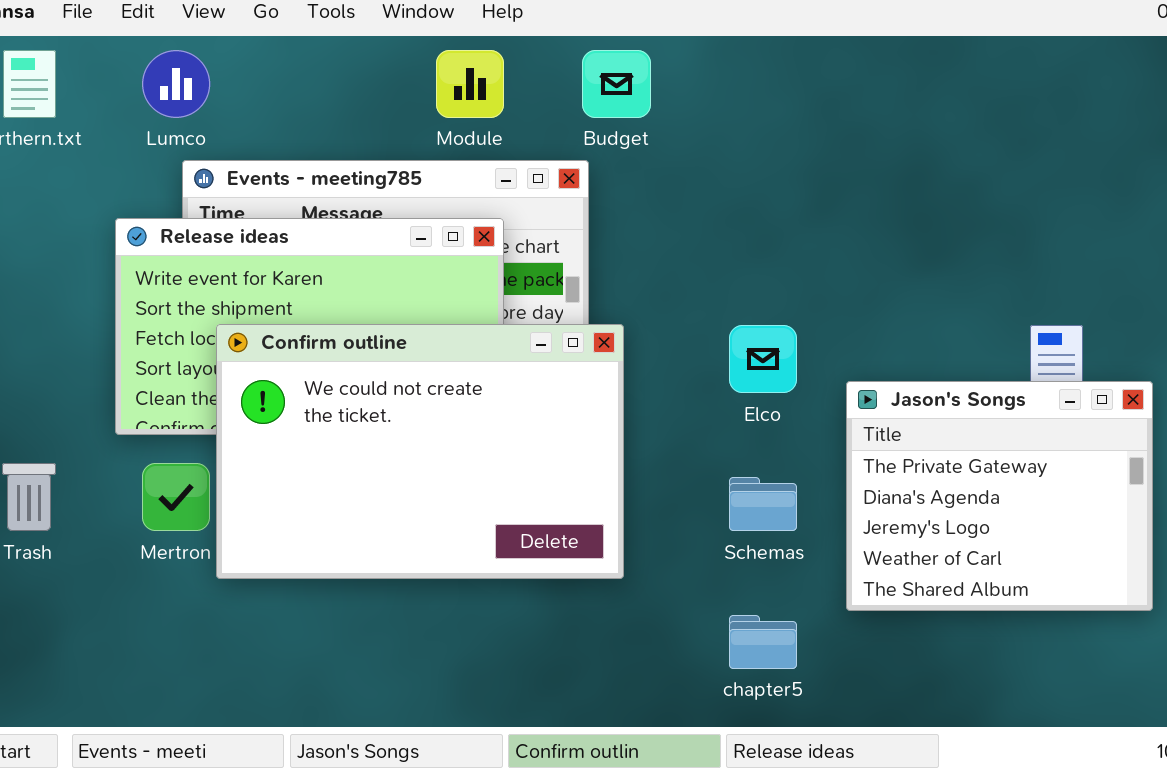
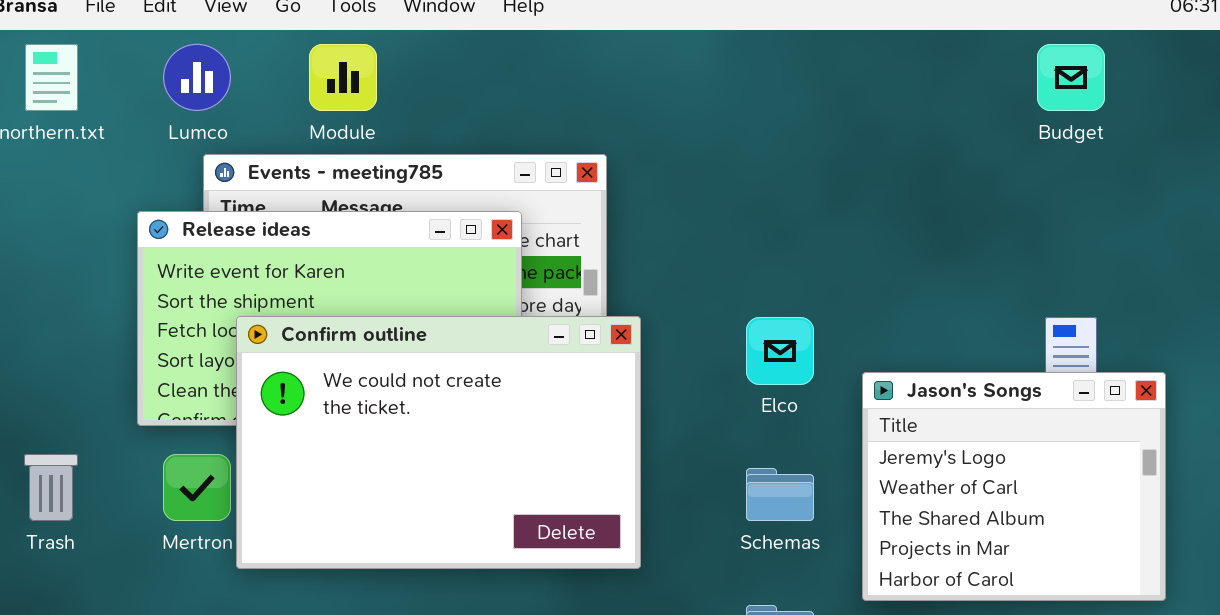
Module: [436,50,504,118] -> [309,44,377,111], moved
Budget: [582,50,651,118] -> [1037,44,1105,111], moved
Jason's Songs: [846,381,1153,611] -> [862,372,1166,601], scrolled down 2 rows

